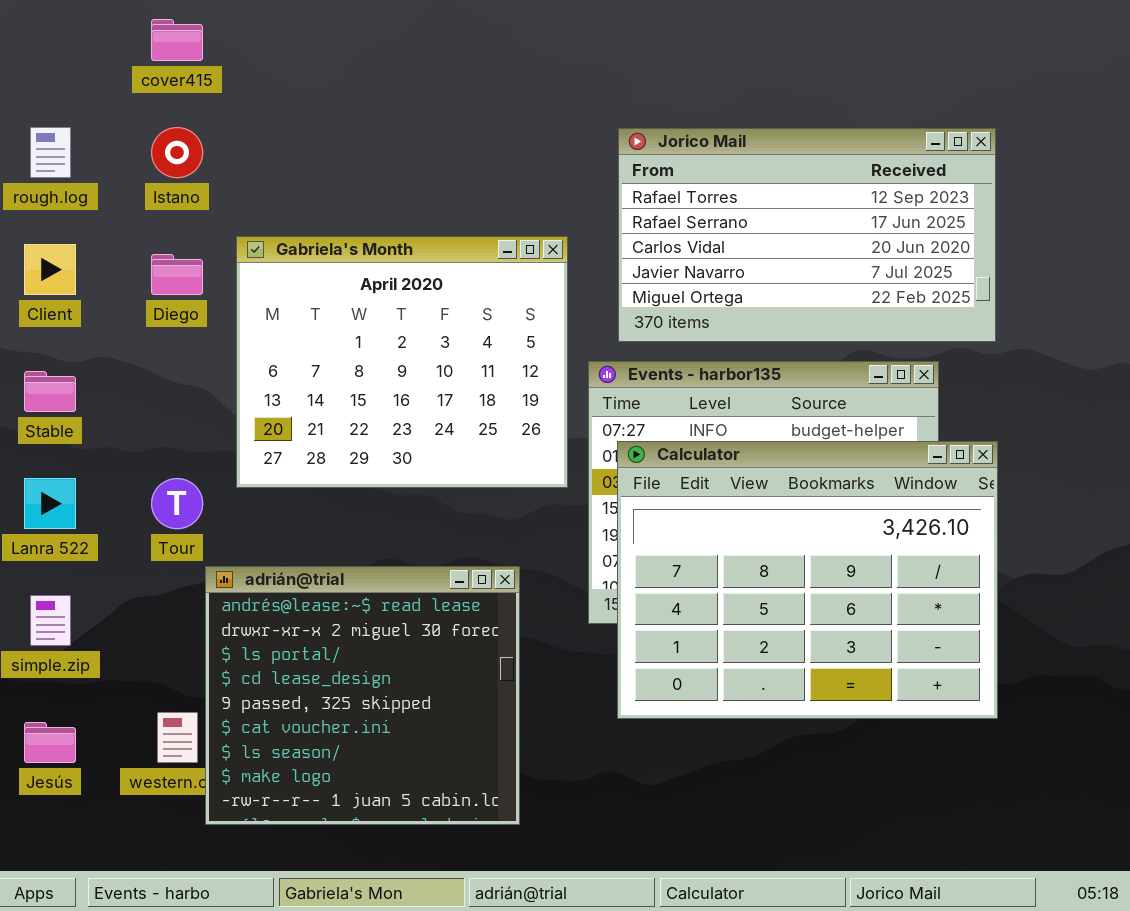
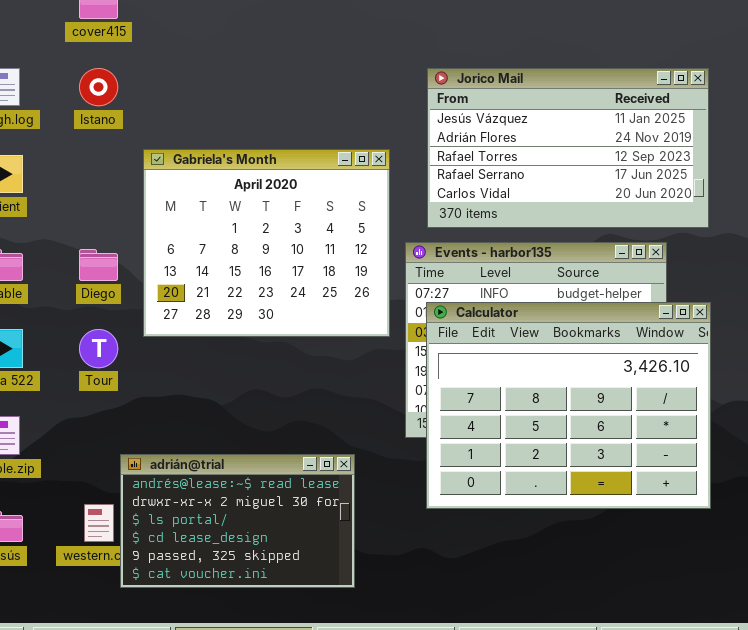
Jorico Mail: [618,128,996,342] -> [427,68,709,228], scrolled up 2 rows
Diego: [151,254,203,295] -> [79,249,118,281], moved
adrián@trial: [205,566,520,825] -> [120,454,355,588], resized

